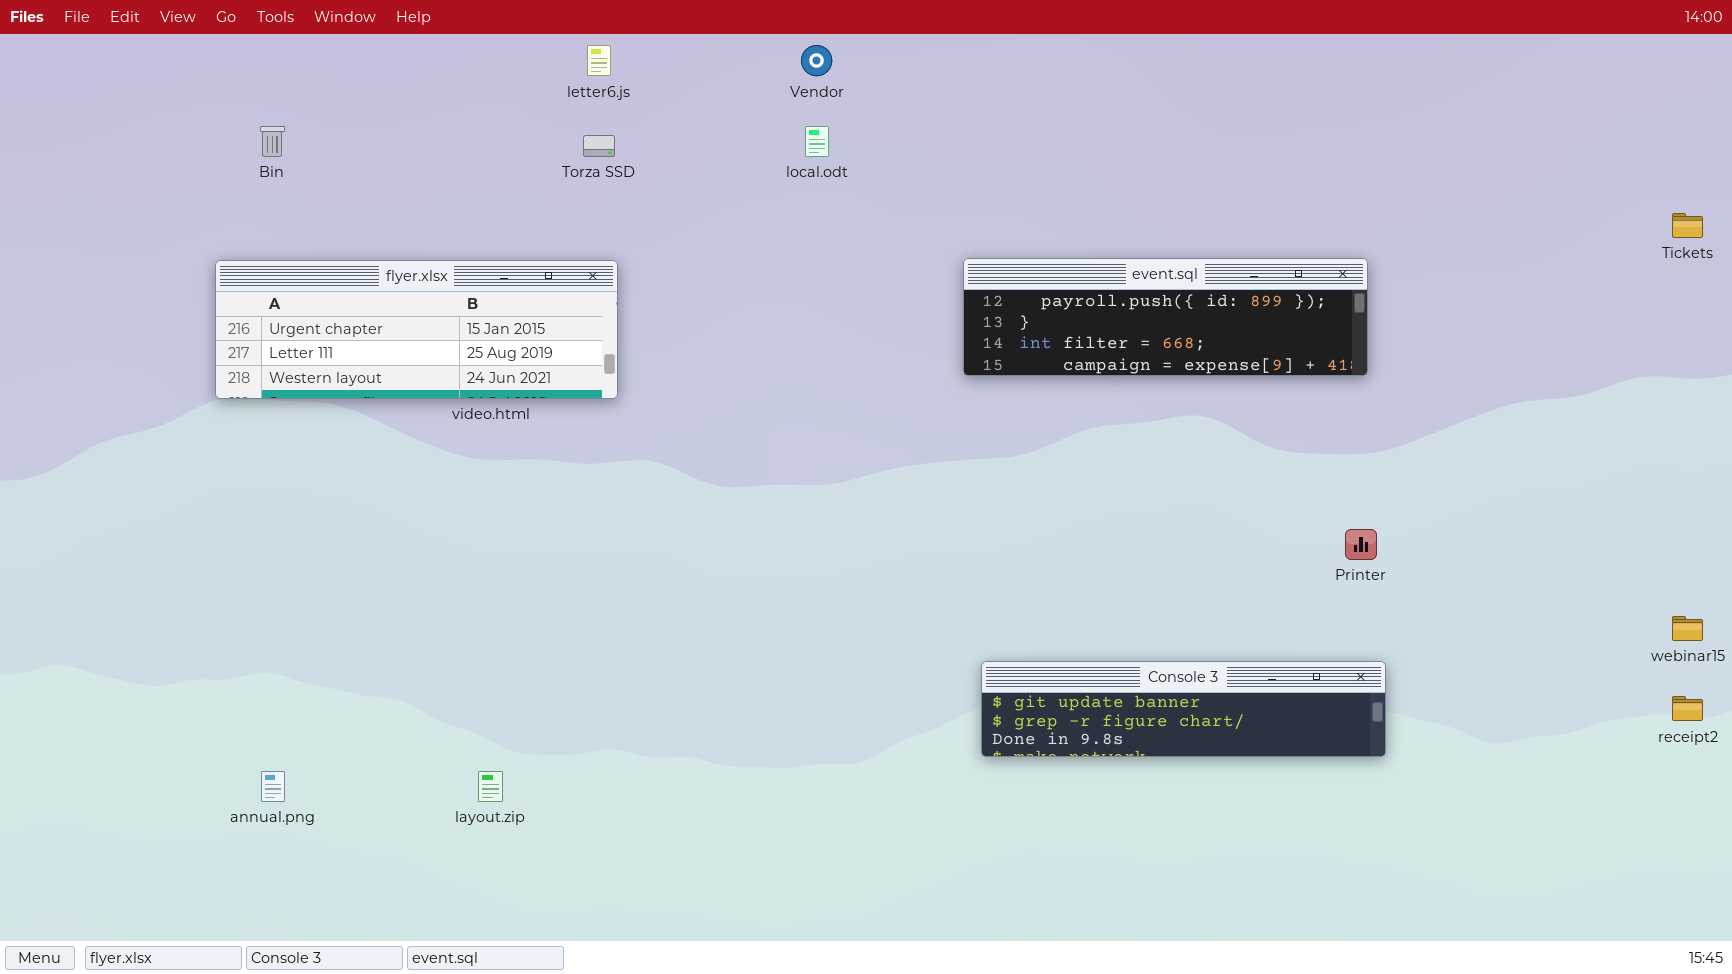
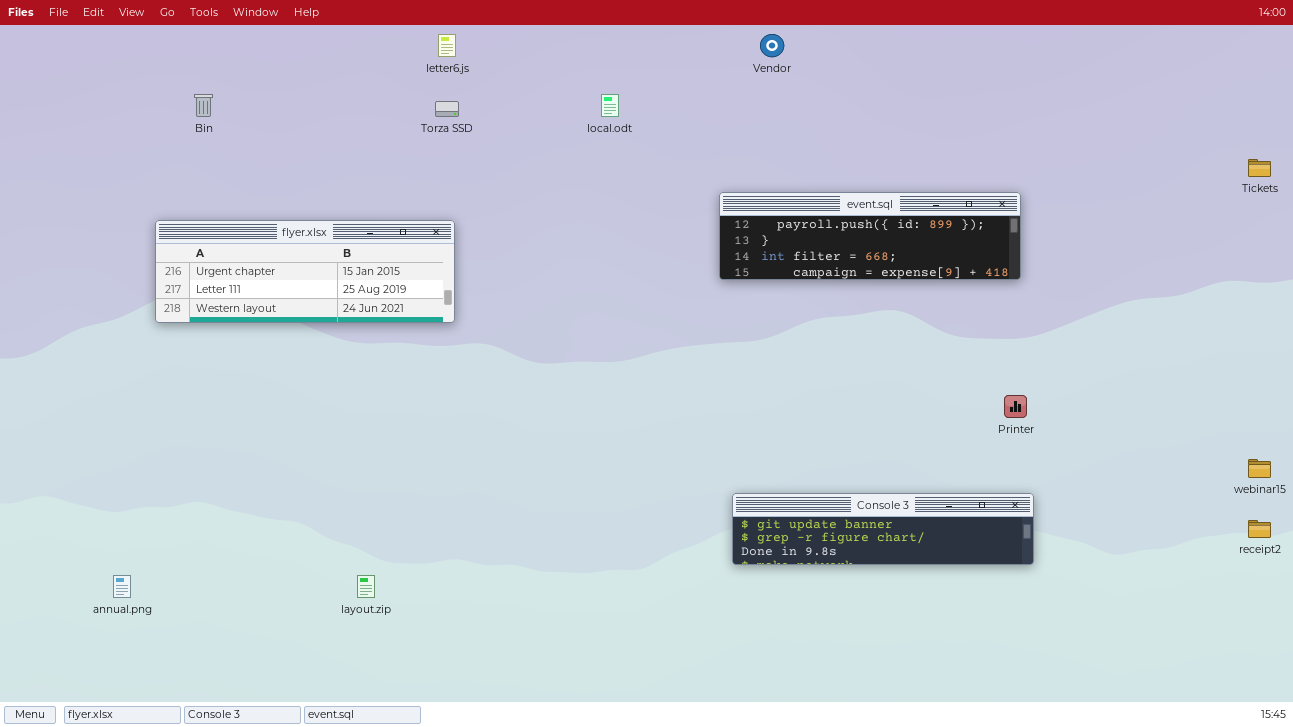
Vendor: [801,45,832,76] -> [760,34,784,57], moved
flyer.xlsx: [215,260,618,399] -> [155,220,455,323], moved
annual.png: [261,771,285,802] -> [113,575,131,598], moved

